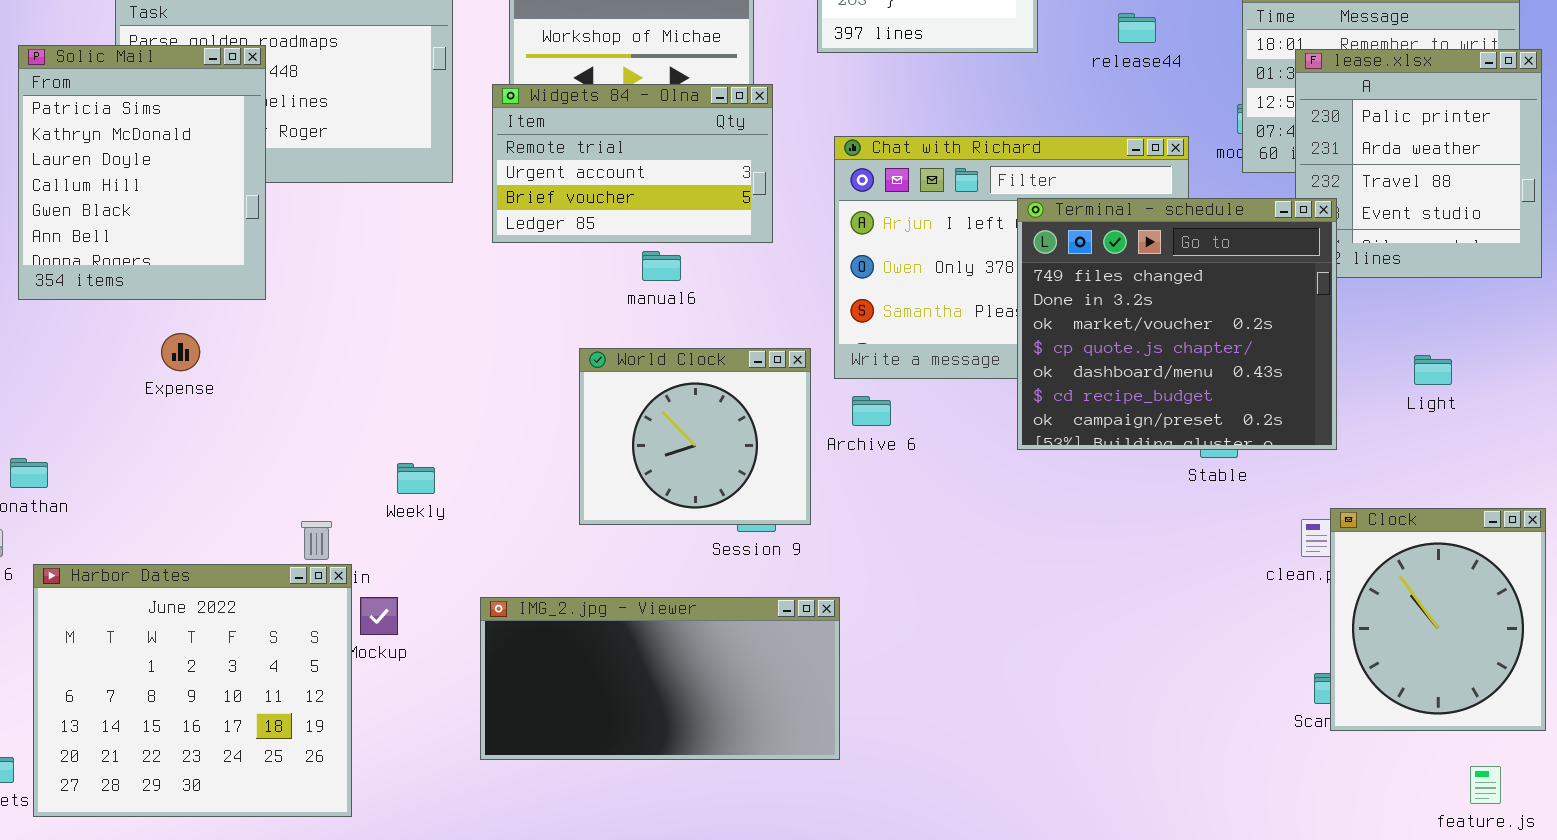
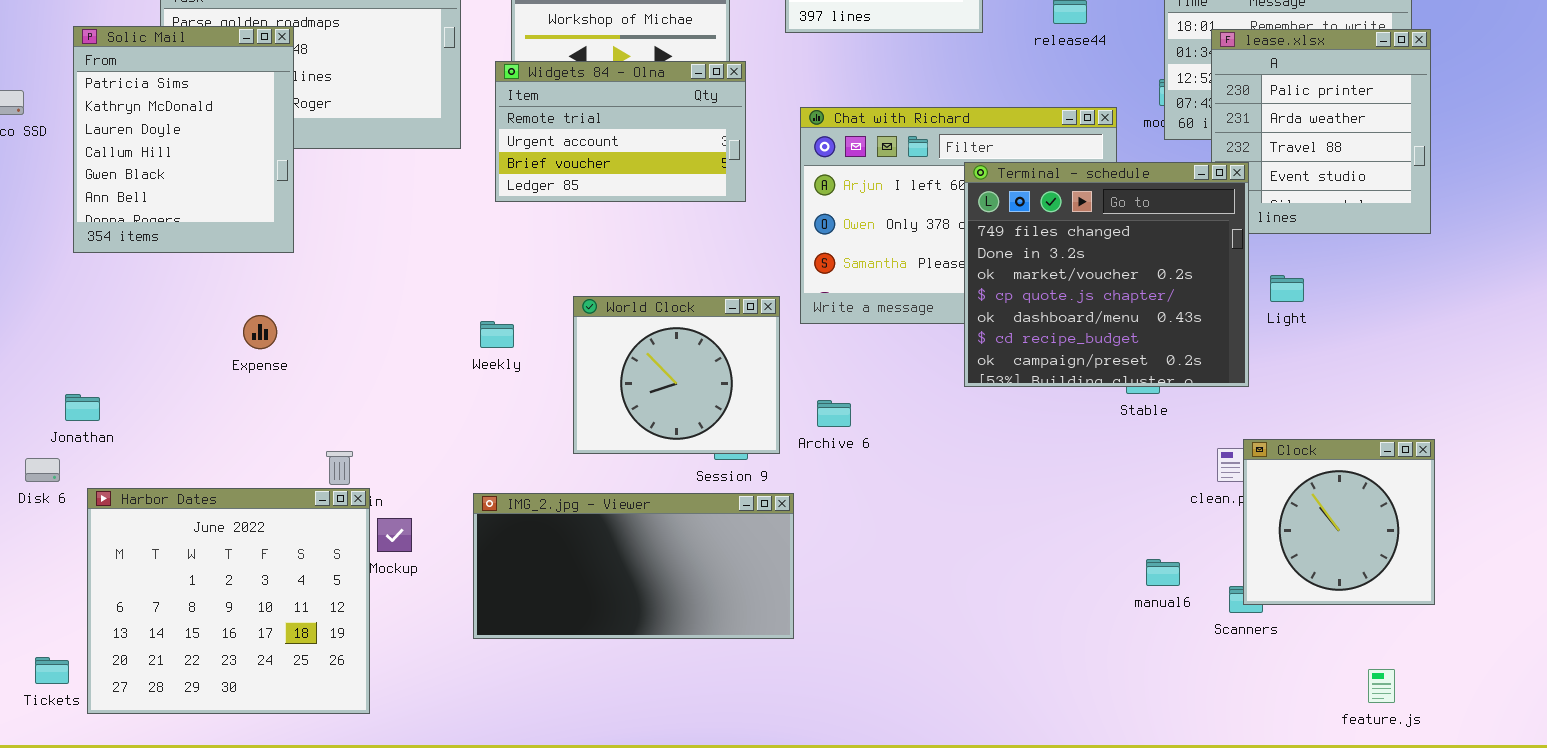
manual6: [642,251,681,281] -> [1146,559,1180,586], moved
Expense: [161,333,200,371] -> [243,315,277,349], moved
Light: [1414,355,1452,385] -> [1270,275,1304,302], moved
Archive 6: [852,396,891,426] -> [817,400,851,427], moved
Weekly: [397,463,435,494] -> [480,321,514,348], moved
Clock: [1330,508,1546,731] -> [1243,439,1435,605], resized
IMG_2.jpg - Viewer: [480,597,840,760] -> [473,493,794,639], moved

